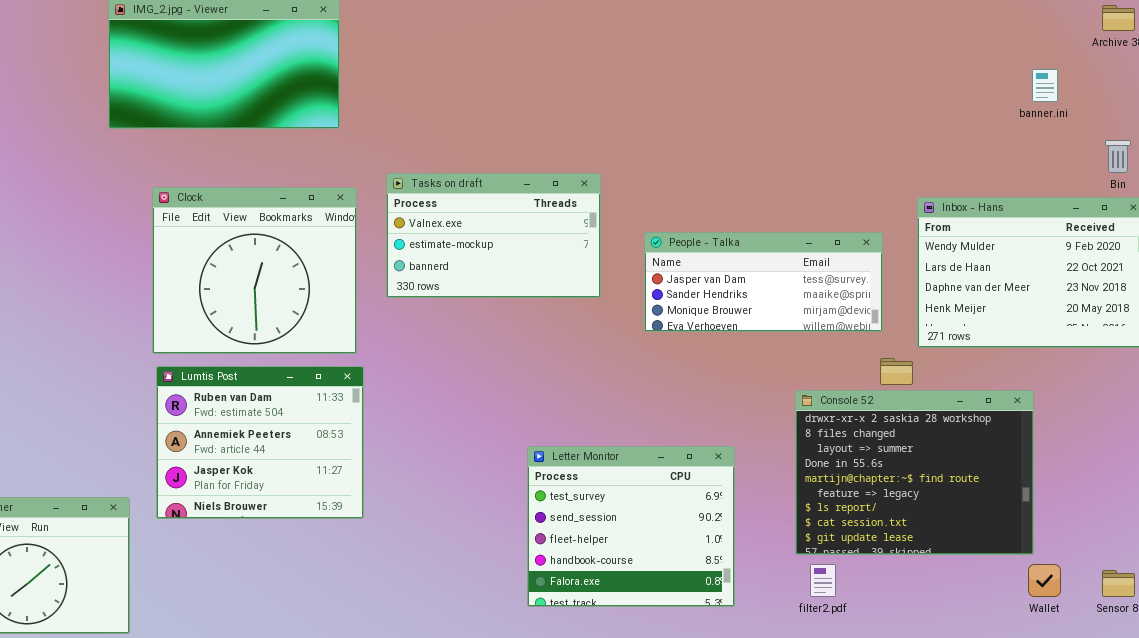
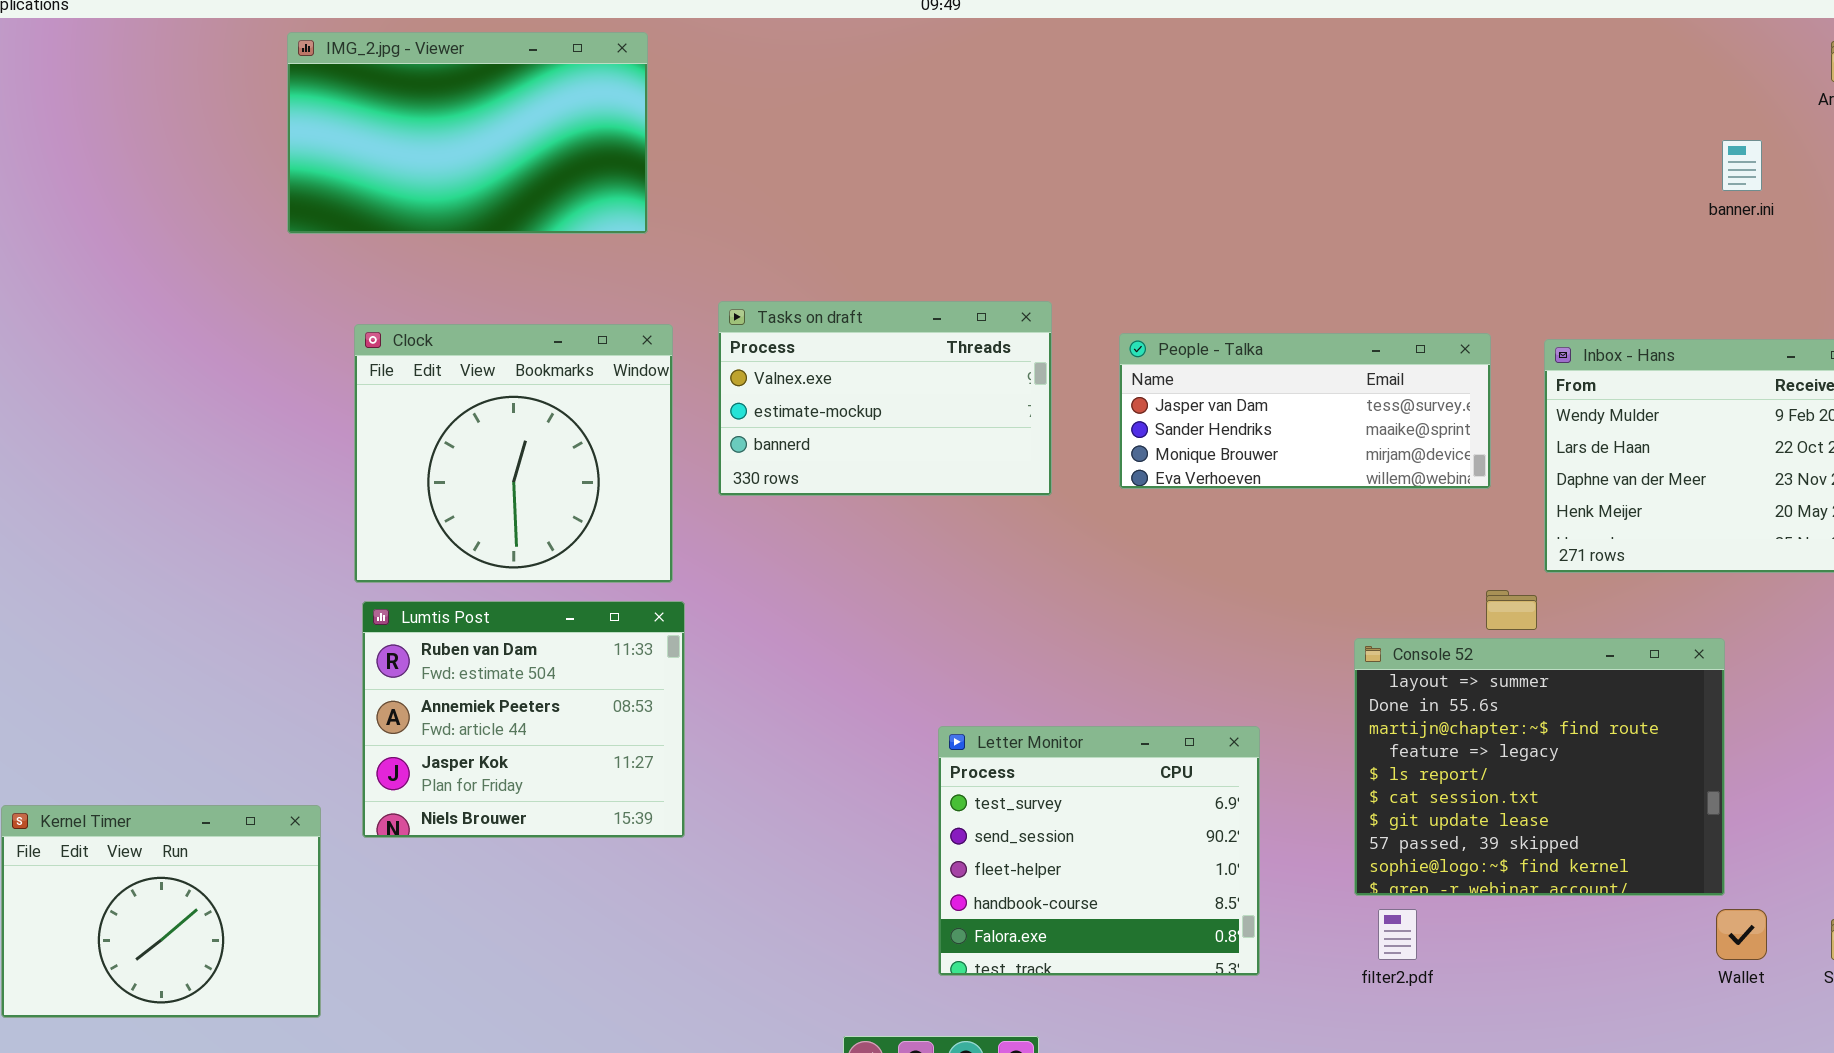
People - Talka: [644,232,883,332] -> [1119,333,1491,489], moved
Console 52: [795,390,1034,555] -> [1354,638,1725,896], scrolled down 2 rows

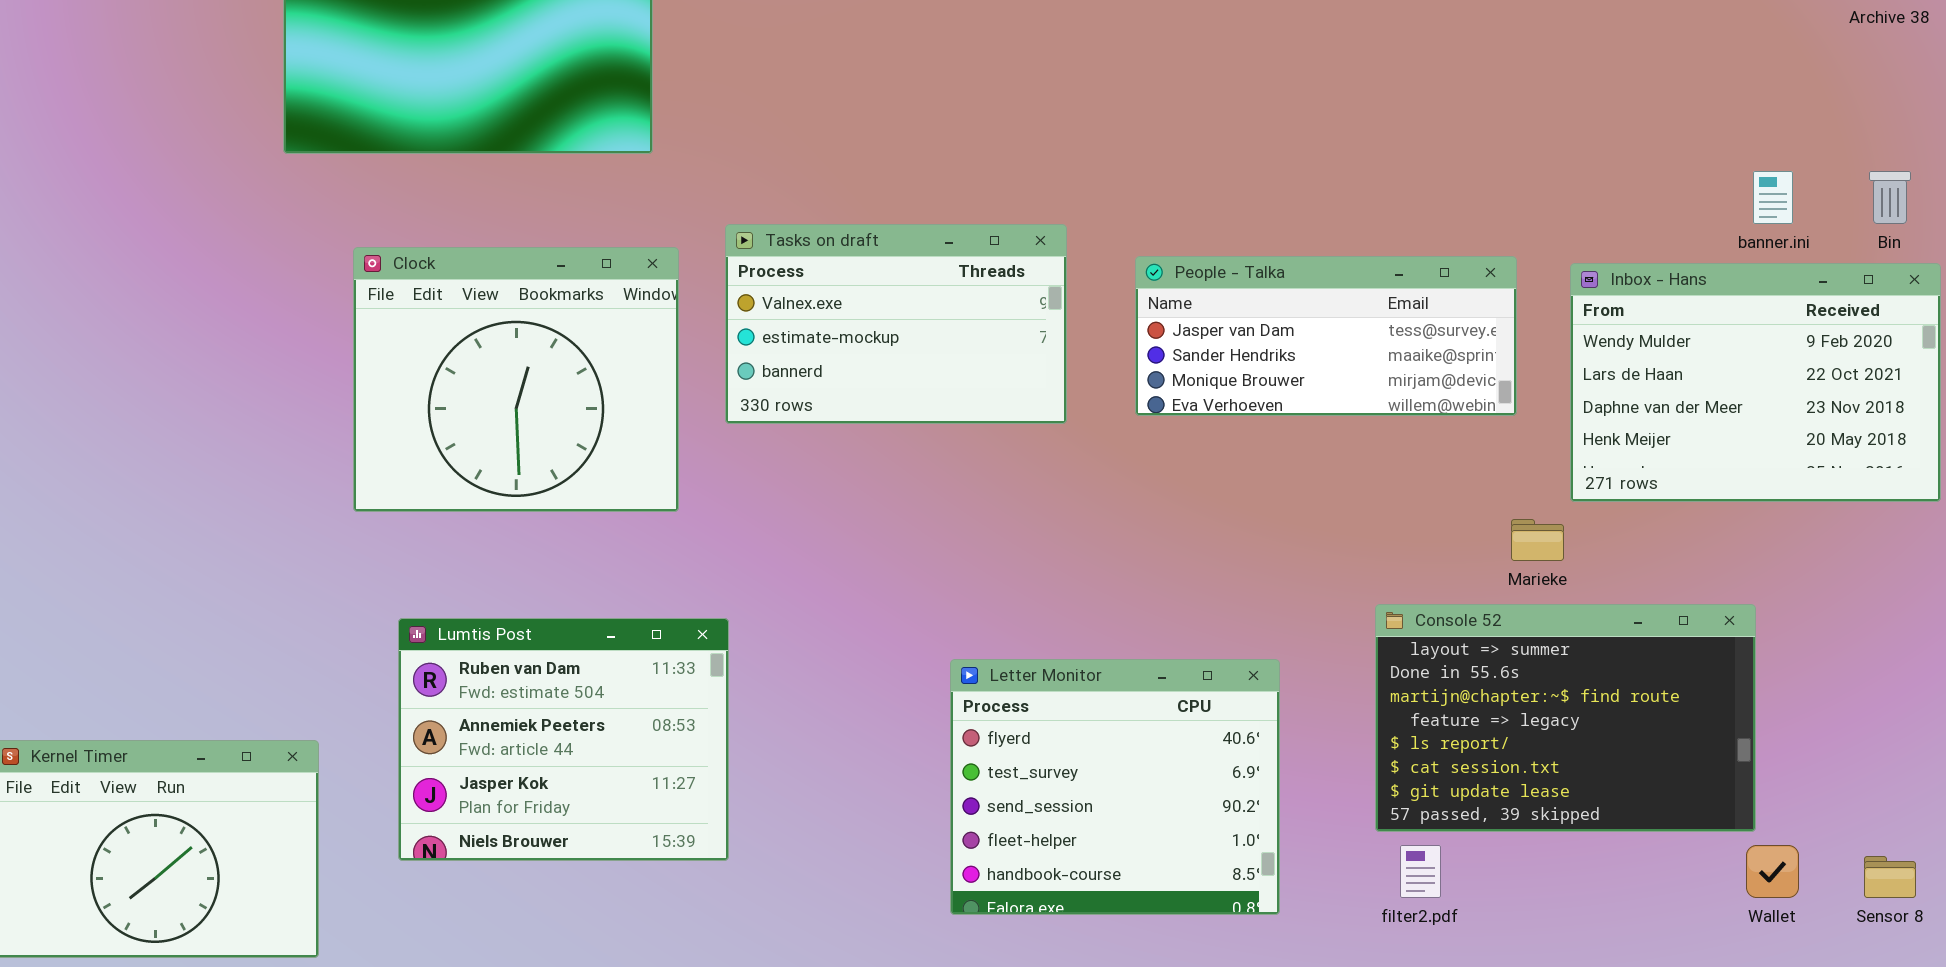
banner.ini: [1722,140,1762,191] -> [1753,171,1793,224], moved
Lumtis Post: [362,601,685,838] -> [398,618,729,861], moved
Console 52: [1354,638,1725,896] -> [1375,604,1756,832], resized
Letter Monitor: [938,726,1260,976] -> [950,659,1280,915], scrolled up 1 row

